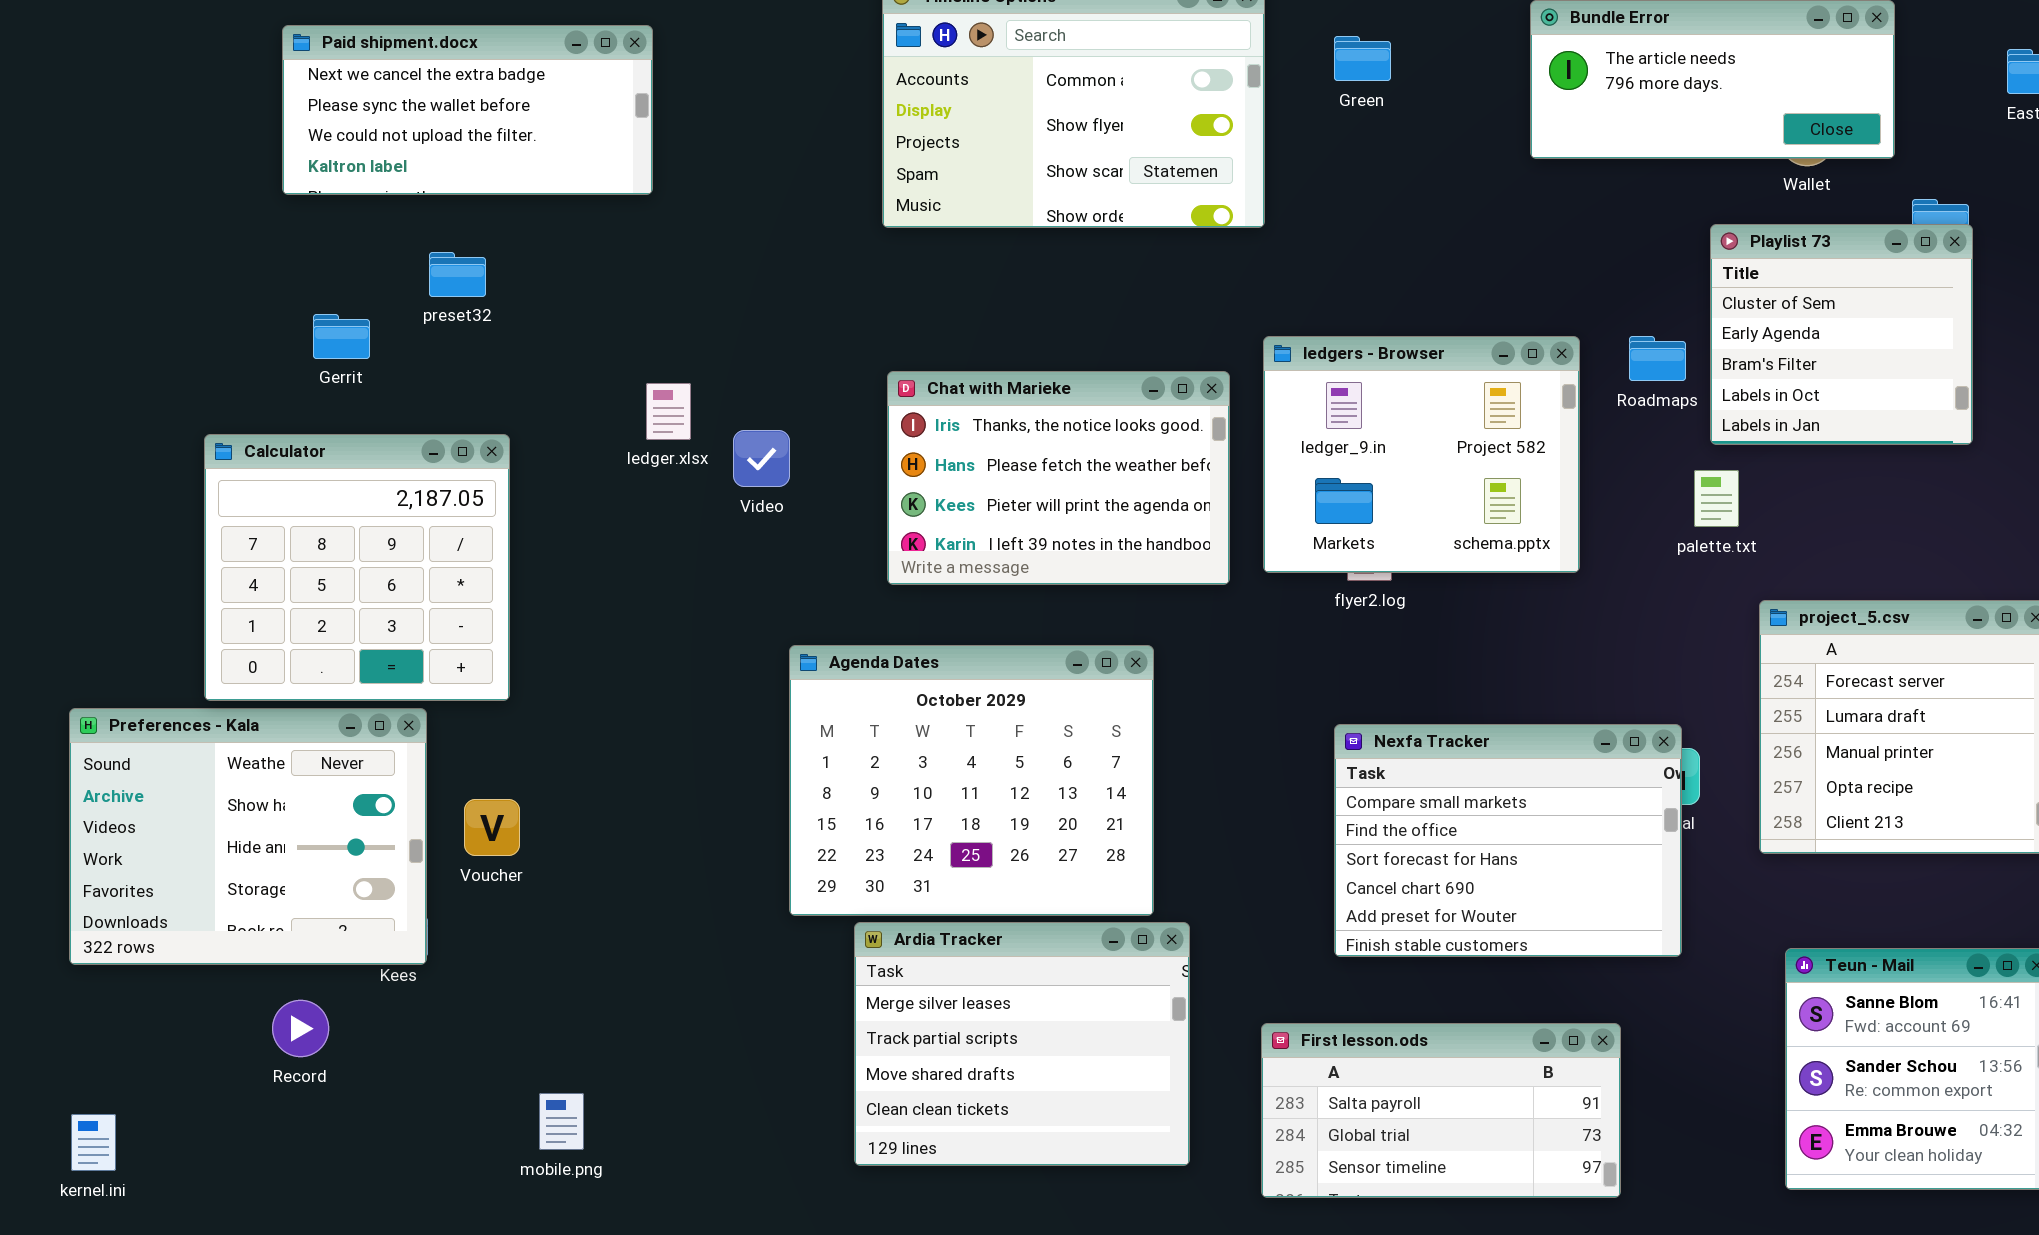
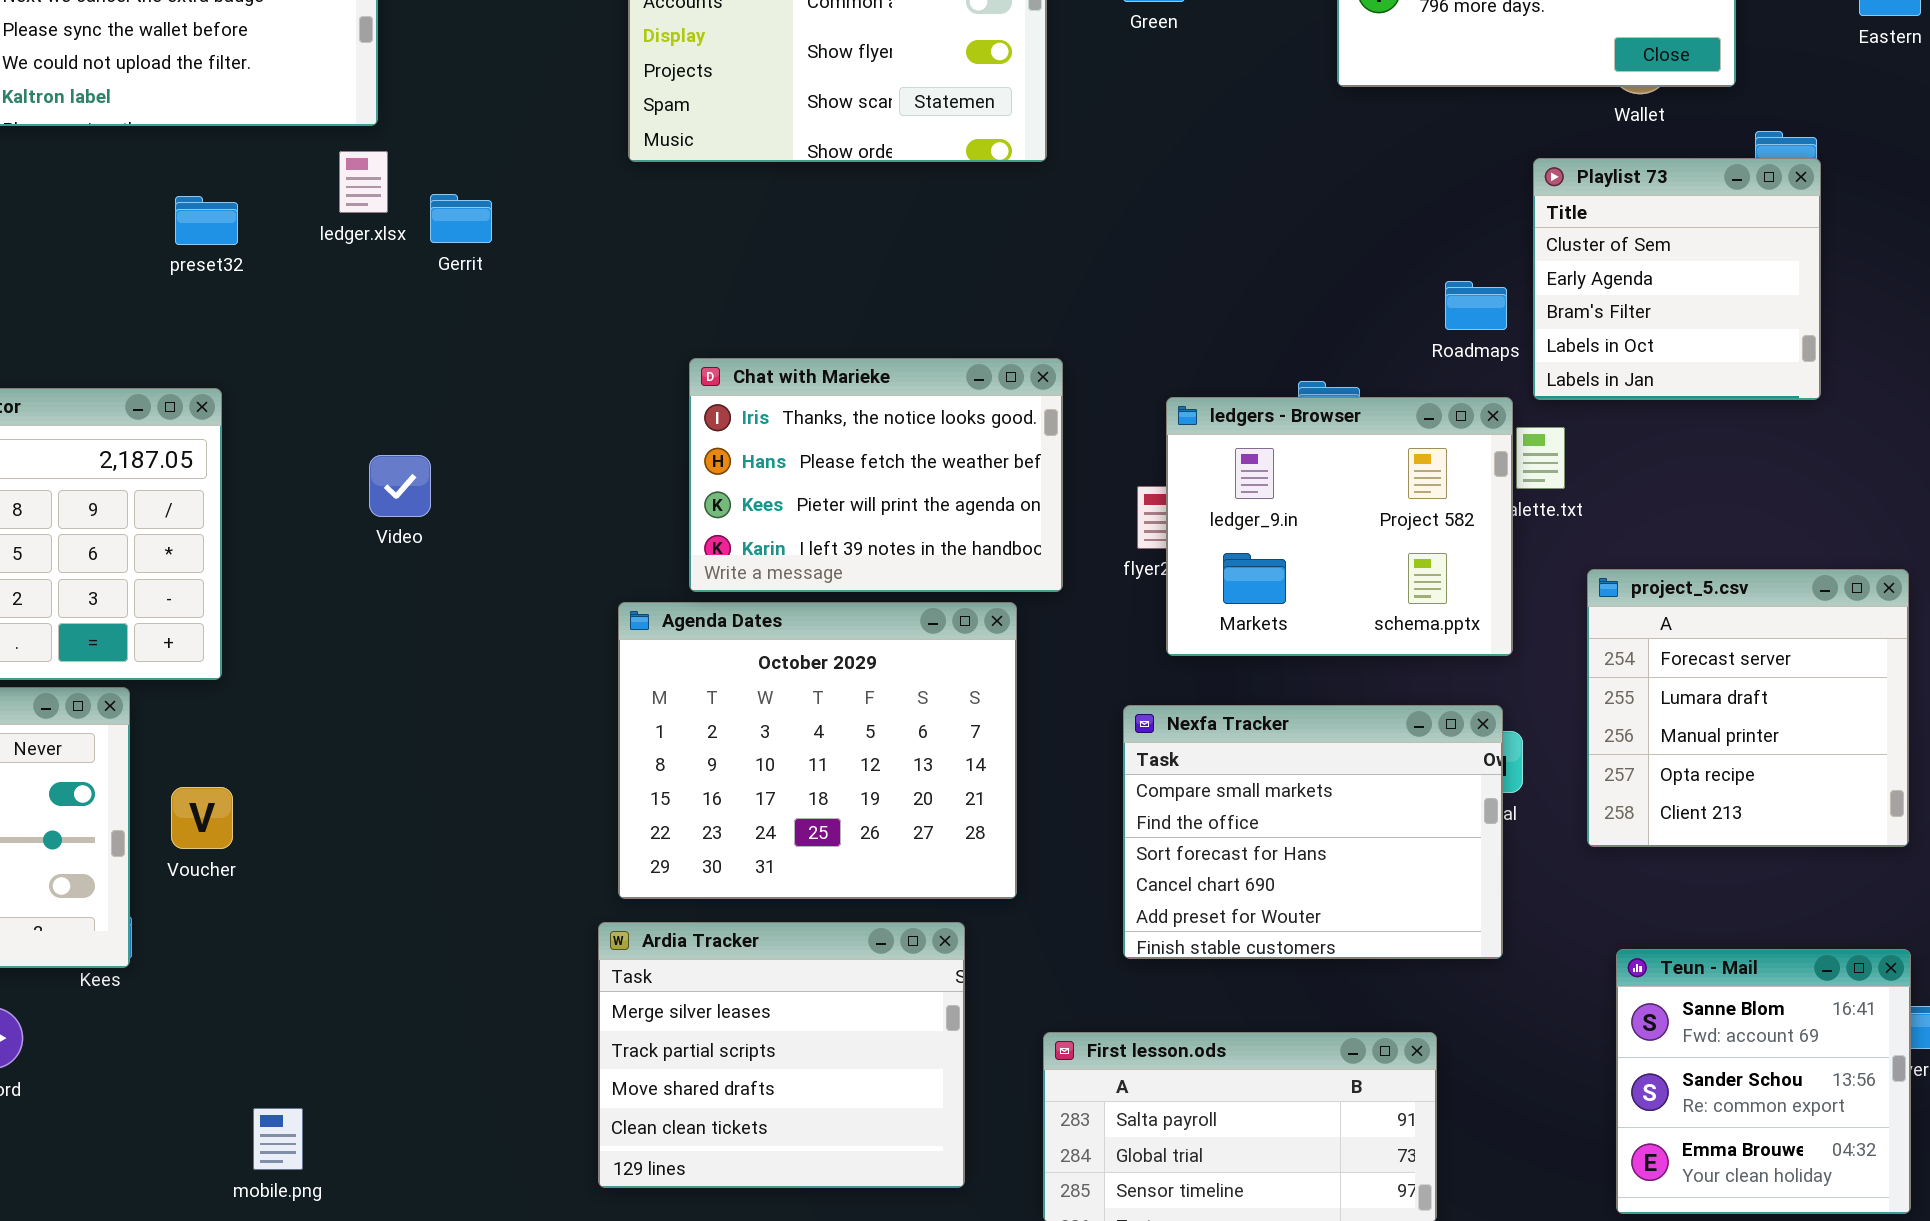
preset32: [429,252,486,297] -> [175,196,238,245], moved
Gerrit: [313,314,370,359] -> [430,194,492,243], moved
ledgers - Browser: [1263,336,1580,573] -> [1166,397,1513,656], moved
Chat with Marieke: [887,371,1230,585] -> [689,358,1063,592], moved
ledger.xlsx: [646,383,691,440] -> [339,151,388,213], moved
Video: [733,430,790,487] -> [369,455,431,517], moved
Agenda Dates: [789,645,1154,916] -> [618,602,1017,899], moved

